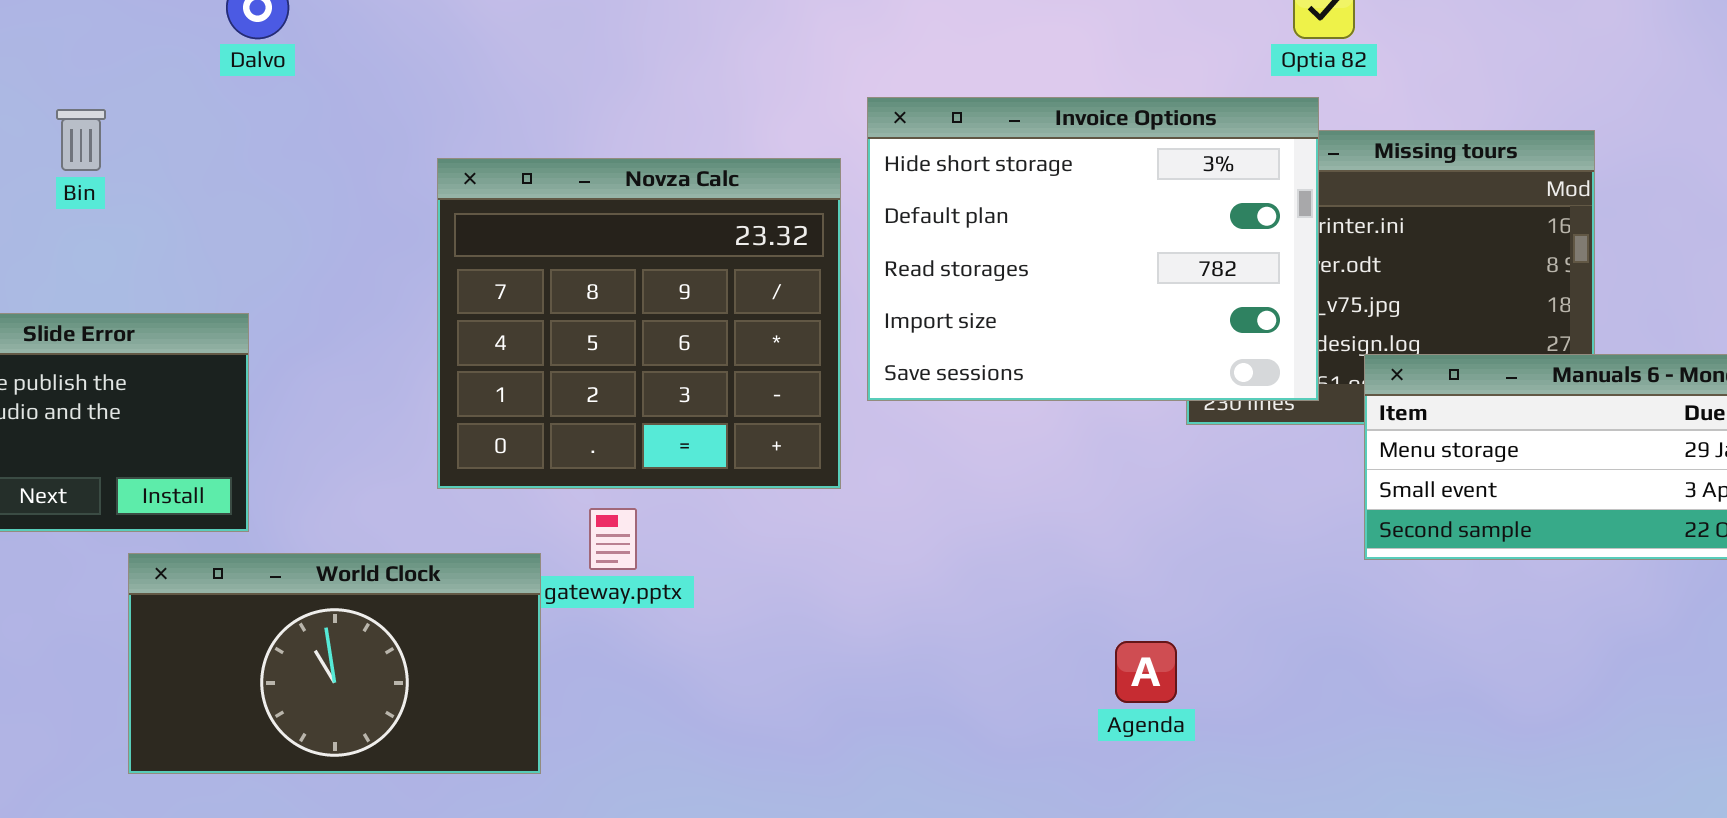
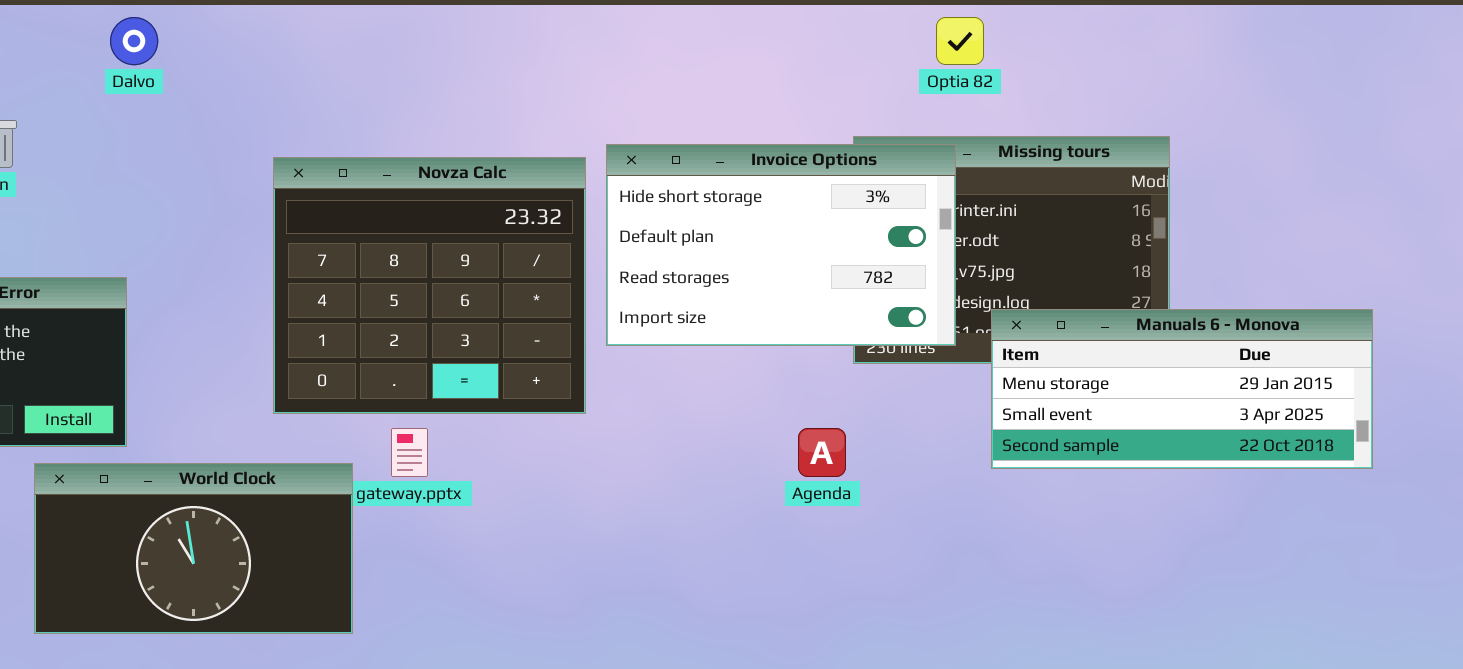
Invoice Options: [867,97,1319,401] -> [606,144,956,346], resized
Agenda: [1115,641,1177,703] -> [798,428,846,477], moved

